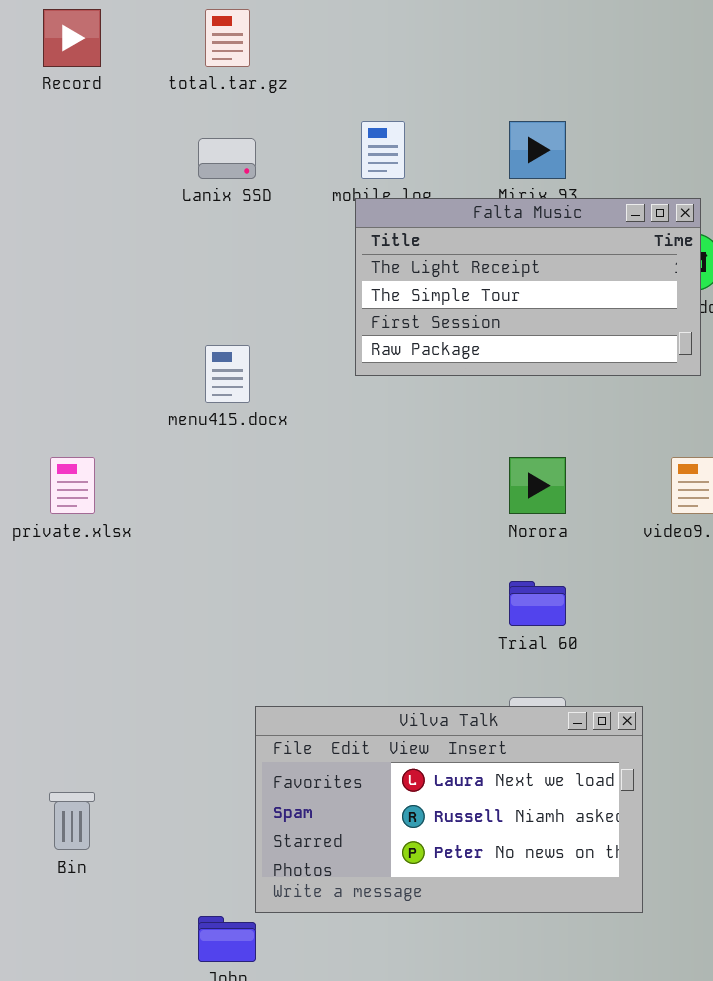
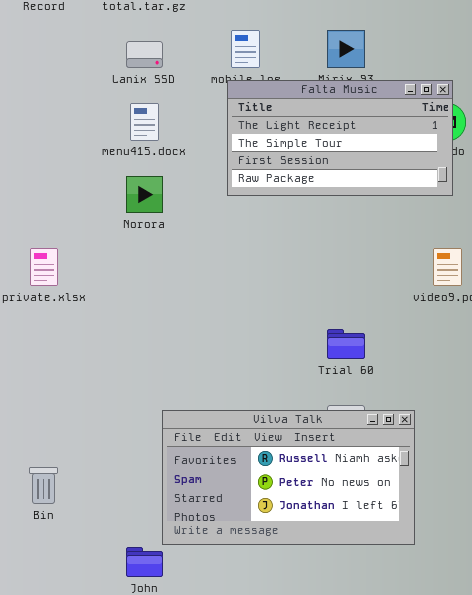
menu415.docx: [205,345,250,403] -> [130,103,159,141], moved
Norora: [509,457,566,514] -> [126,176,163,213], moved
Vilva Talk: [255,706,643,913] -> [162,410,415,545], scrolled down 1 row

